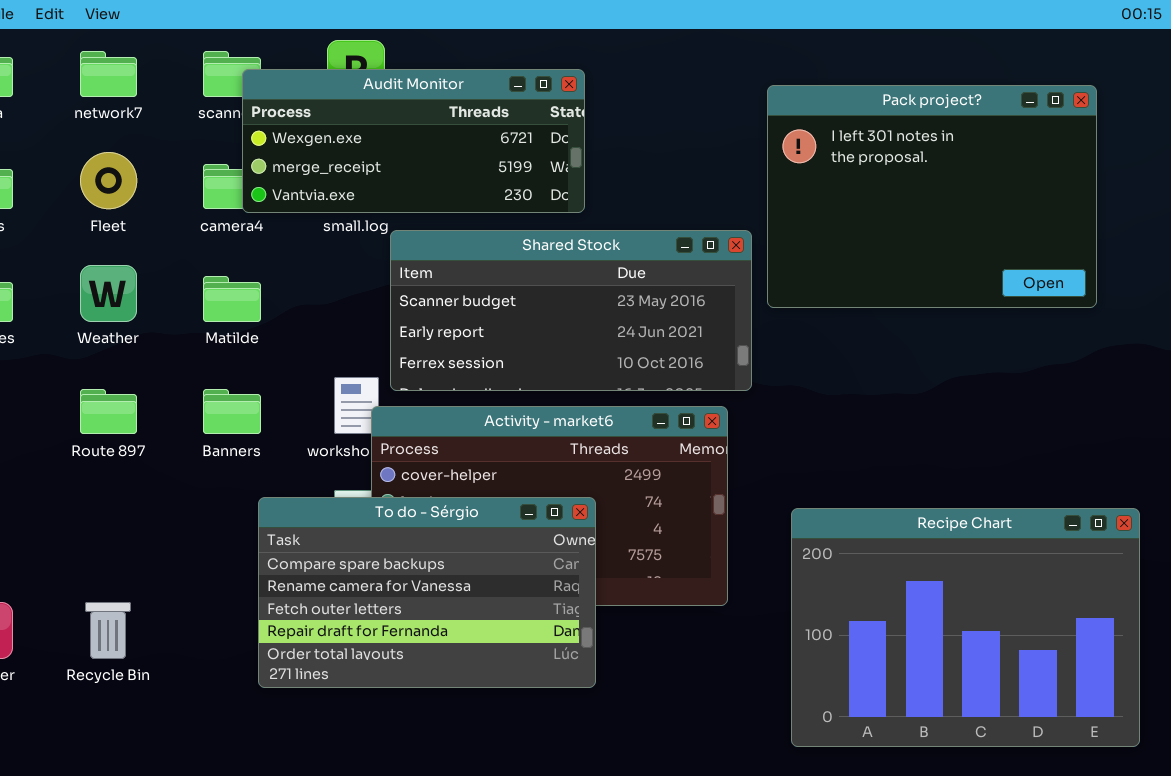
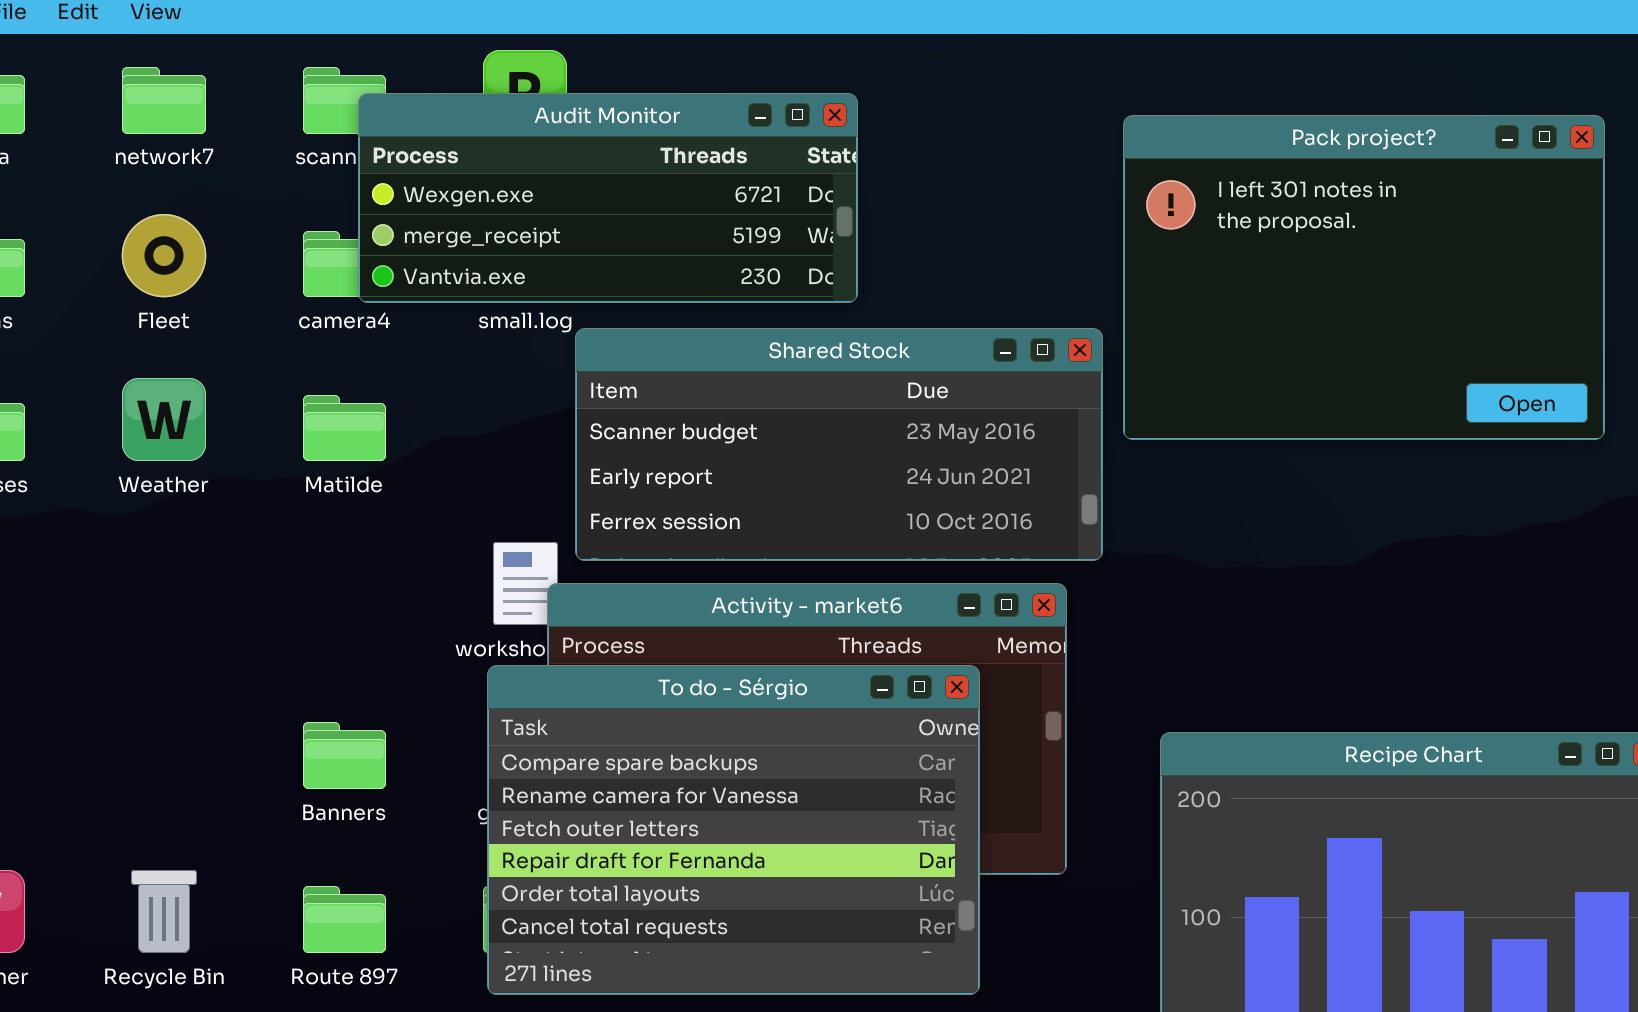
Route 897: [80,389,137,434] -> [303,886,386,953], moved
Banners: [203,389,261,434] -> [303,722,386,789], moved
To do - Sérgio: [258,497,596,688] -> [487,665,980,995], moved, resized

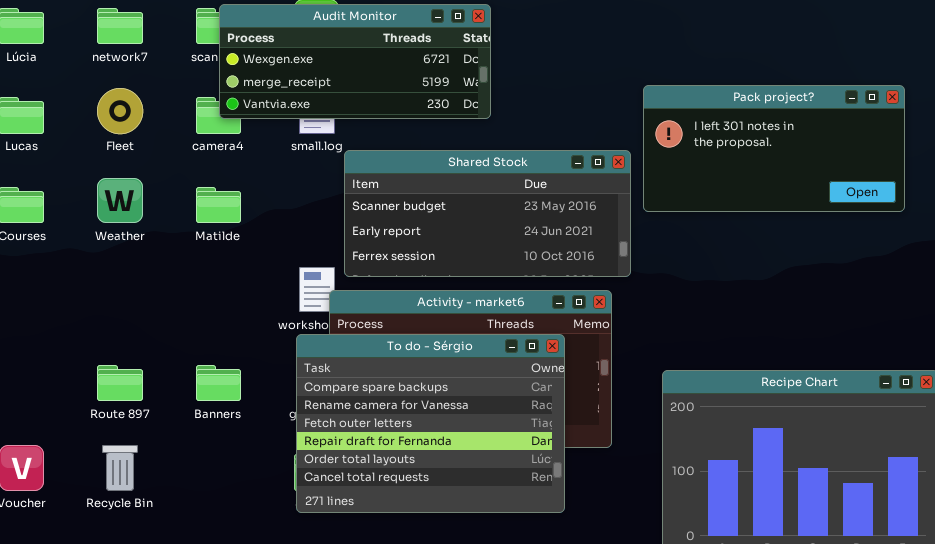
Audit Monitor: [358,93,858,303] -> [219,4,491,119], moved
Pack project?: [1123,115,1605,440] -> [643,85,905,212], resized
Route 897: [303,886,386,953] -> [97,365,143,401], moved

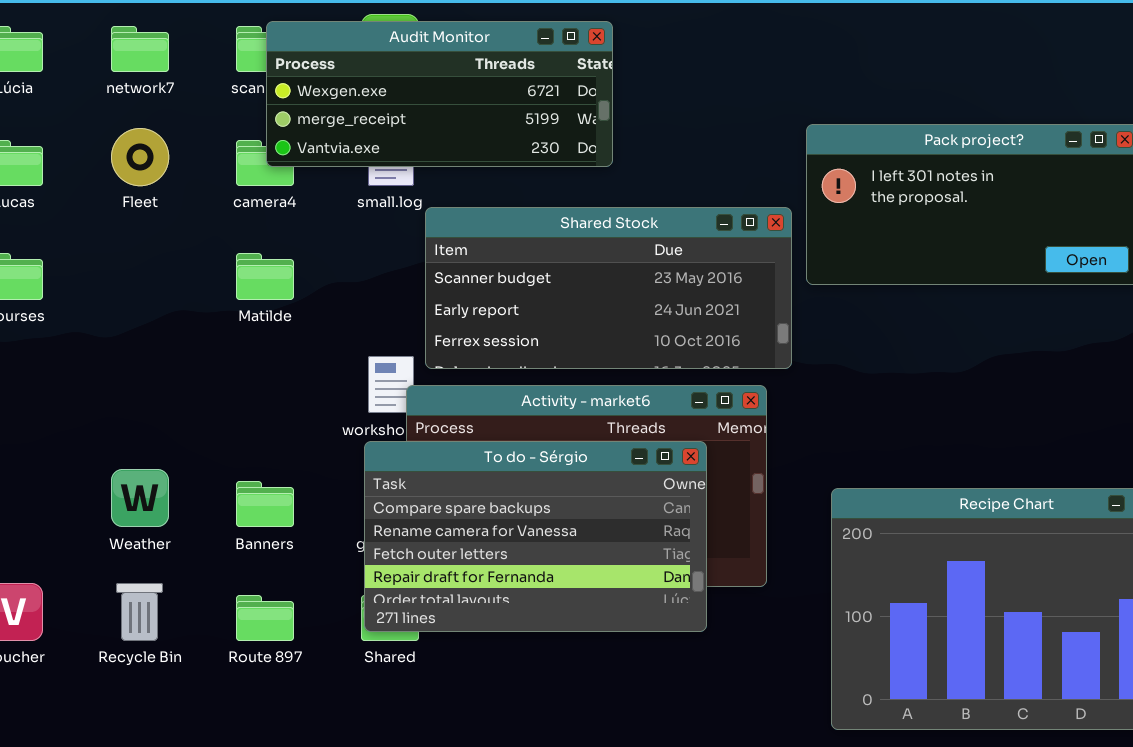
Weather: [97,178,143,223] -> [111,469,169,527], moved
To do - Sérgio: [296,334,565,513] -> [364,441,707,632], resized
Route 897: [97,365,143,401] -> [236,595,294,641], moved

